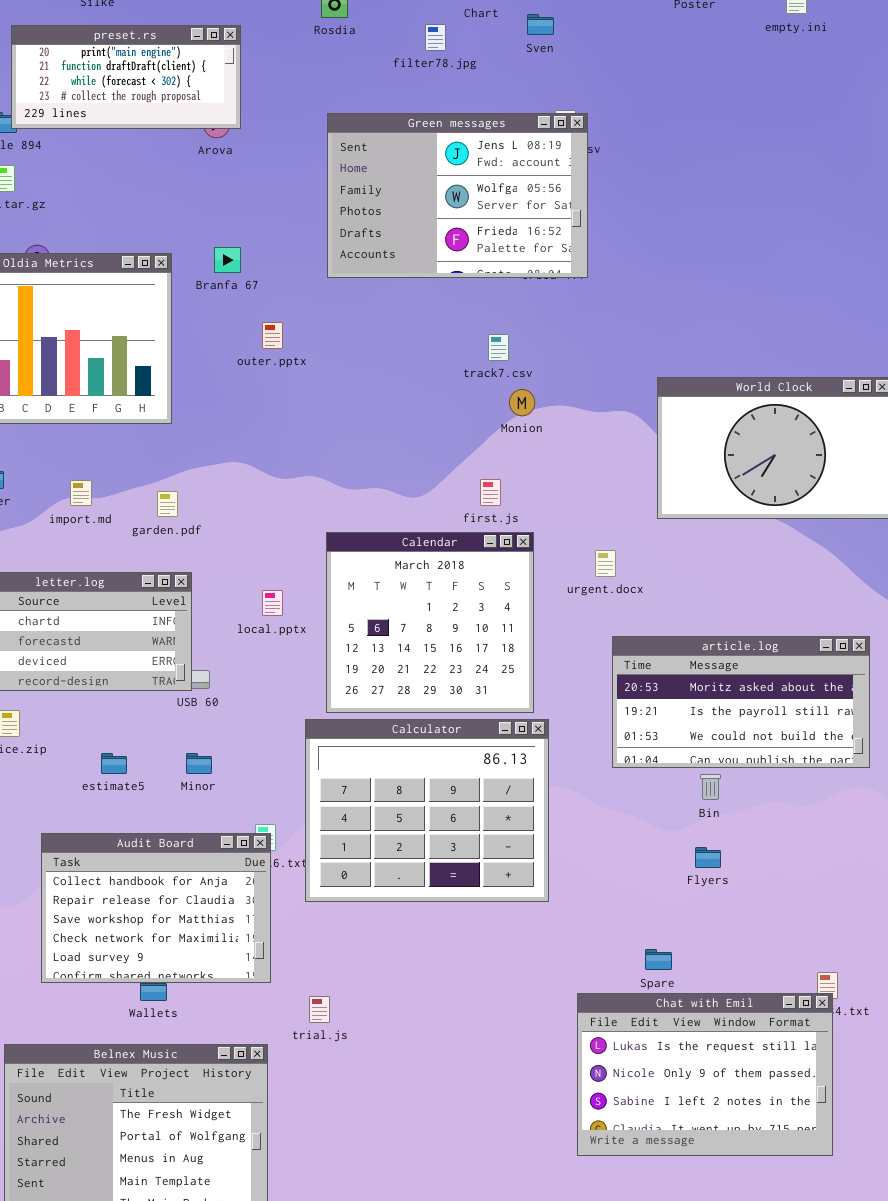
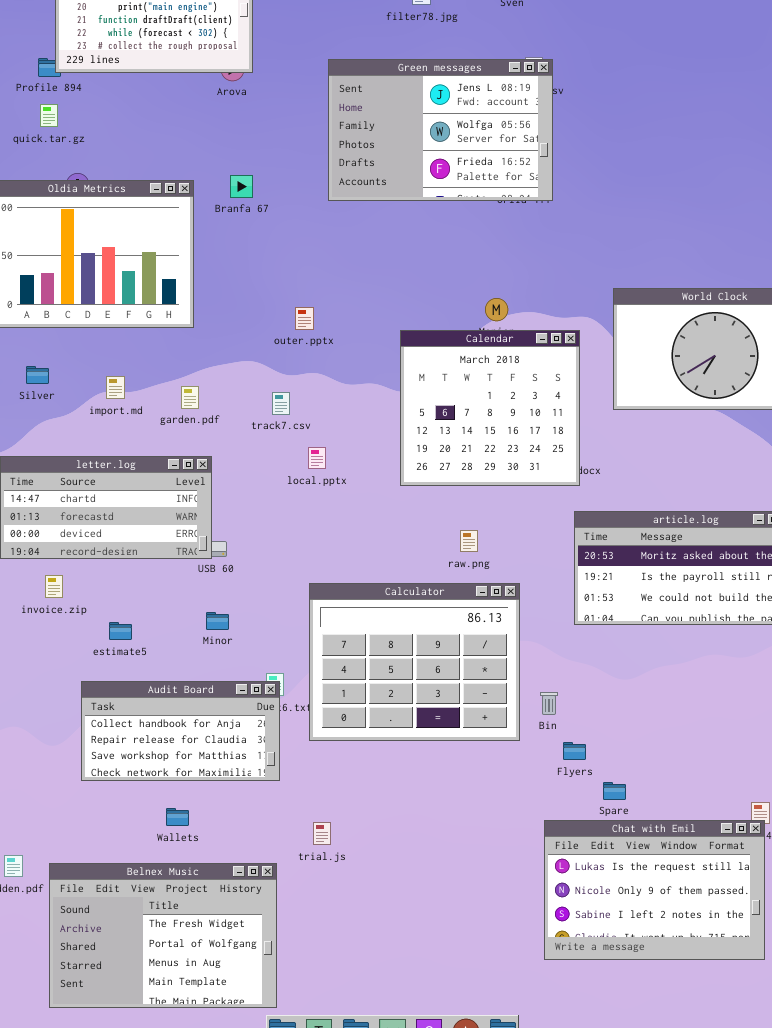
outer.pptx: [262,322,283,349] -> [295,307,314,330], moved
track7.csv: [488,334,509,361] -> [272,392,290,415], moved
Calendar: [326,532,534,713] -> [400,330,580,486], moved
local.pptx: [262,590,283,616] -> [308,447,326,469], moved
estimate5: [101,753,127,774] -> [109,622,132,640], moved
Bin: [700,774,721,800] -> [540,692,558,715], moved
Audit Board: [41,833,271,983] -> [81,681,280,781], resized
Flyers: [695,847,721,868] -> [563,742,586,760], moved

